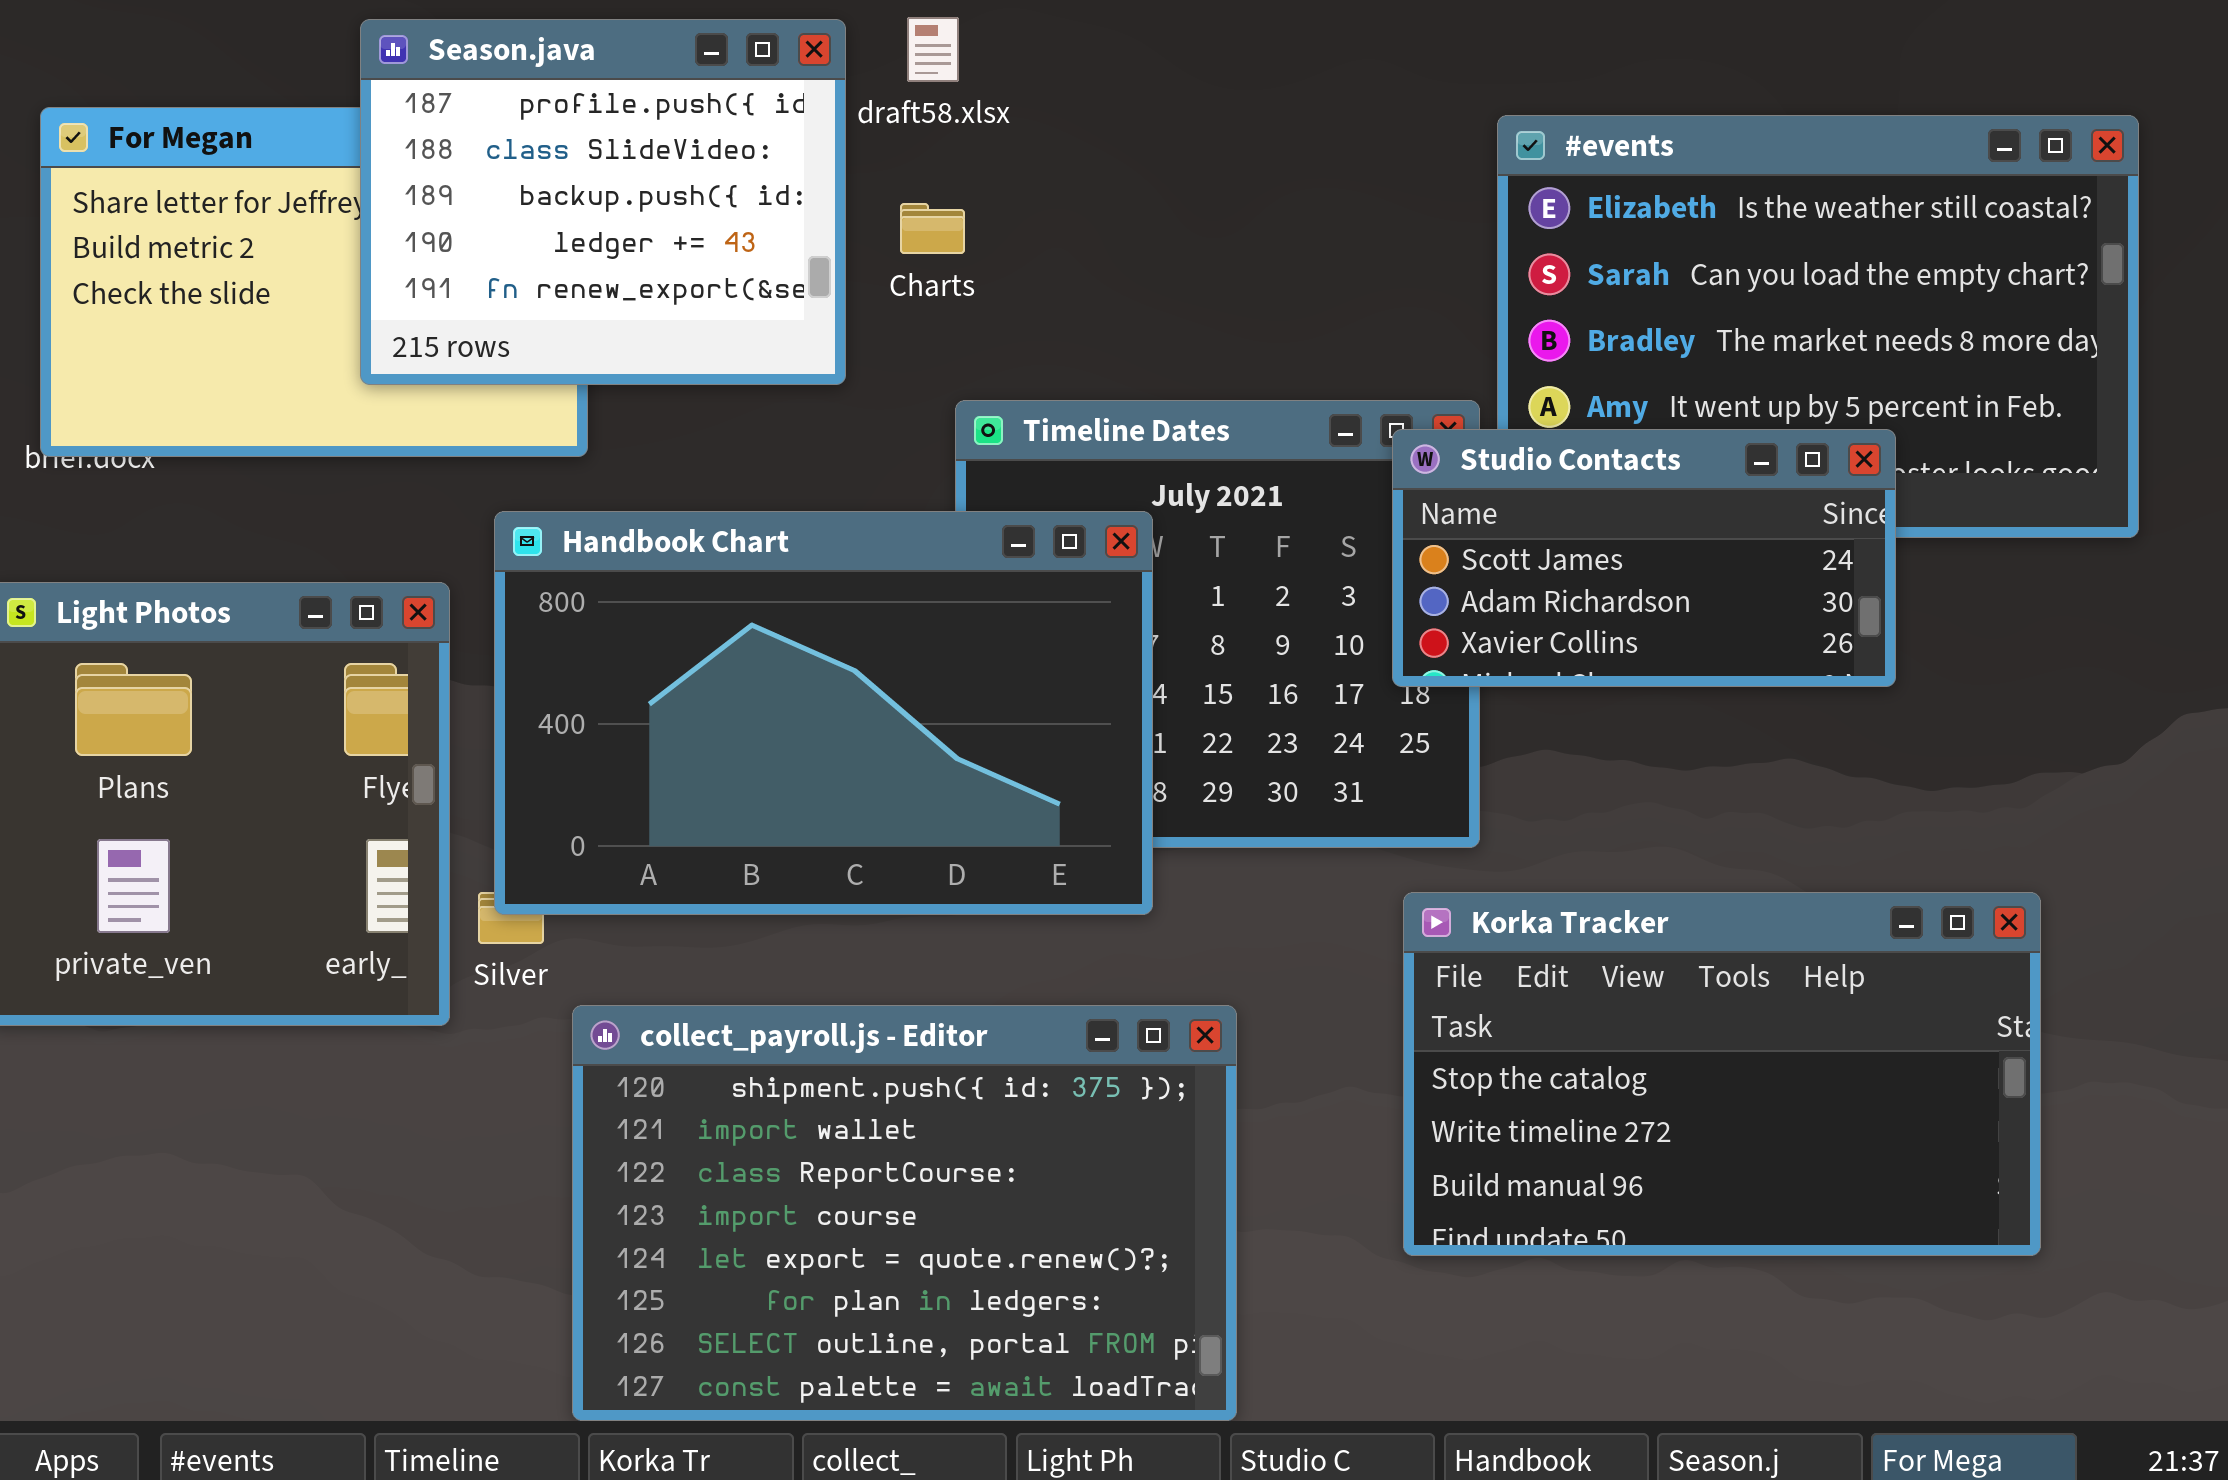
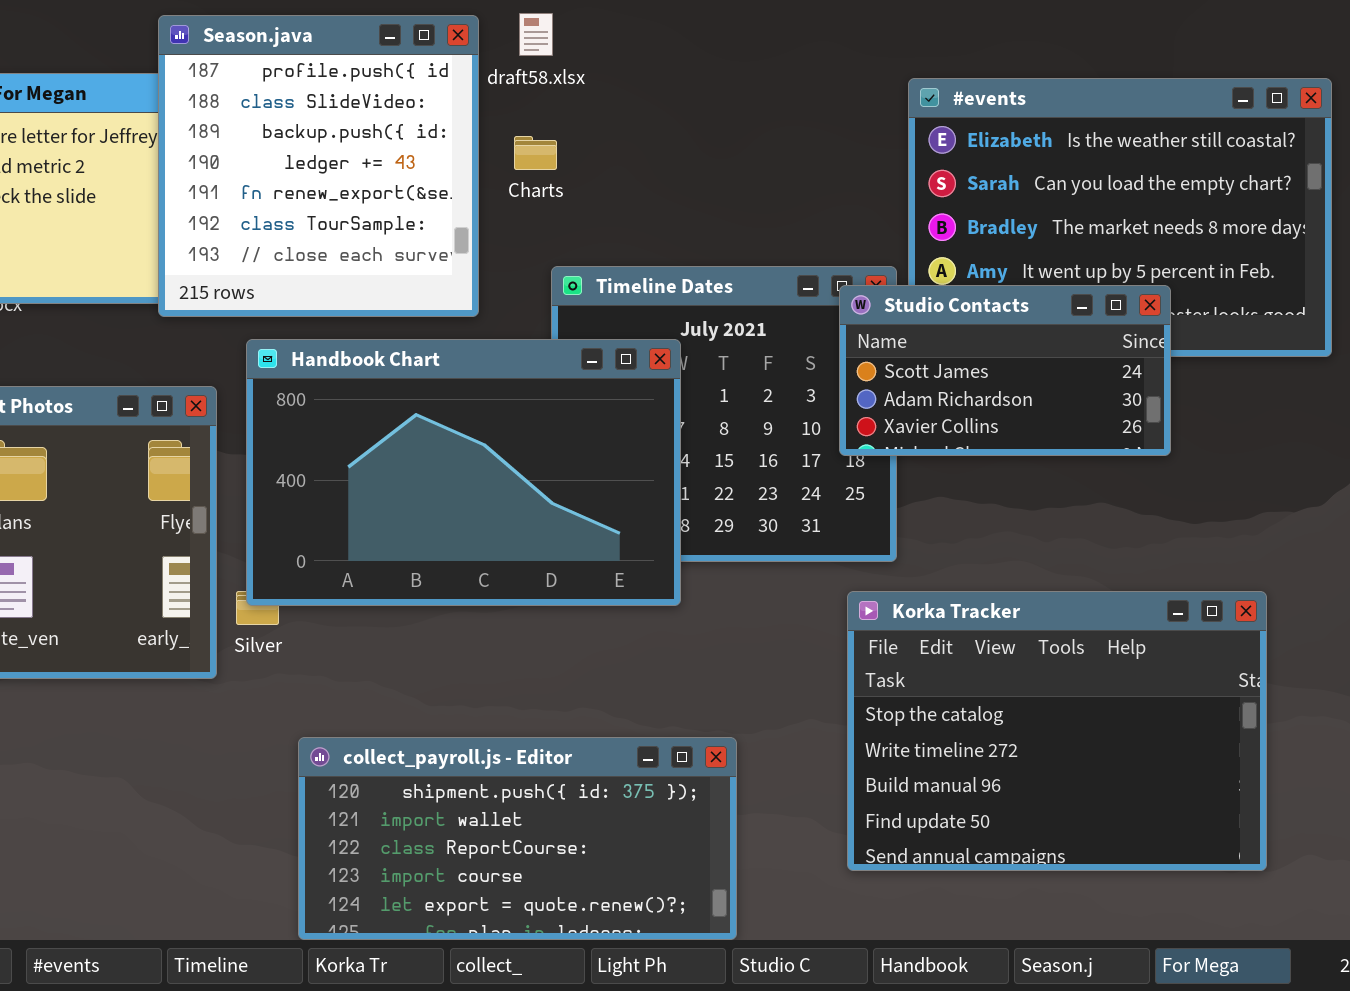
Season.java: [360,19,846,385] -> [158,15,479,317], resized
Korka Tracker: [1403,892,2041,1256] -> [847,591,1267,871], resized
collect_payroll.js - Editor: [572,1005,1237,1421] -> [298,737,737,940], resized

